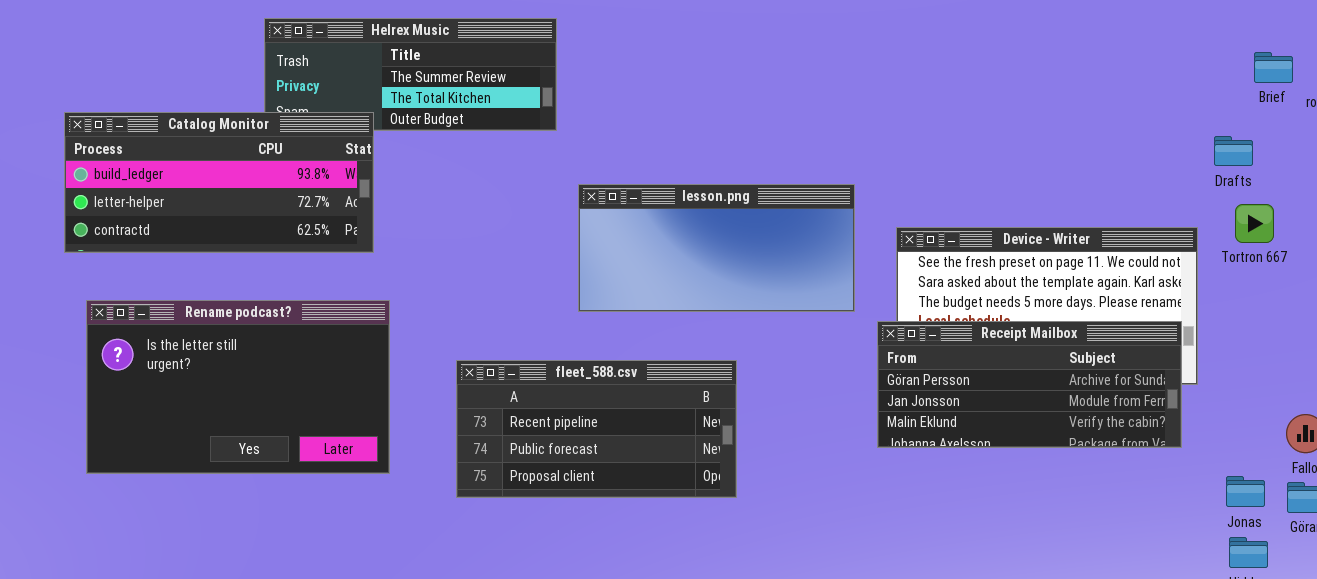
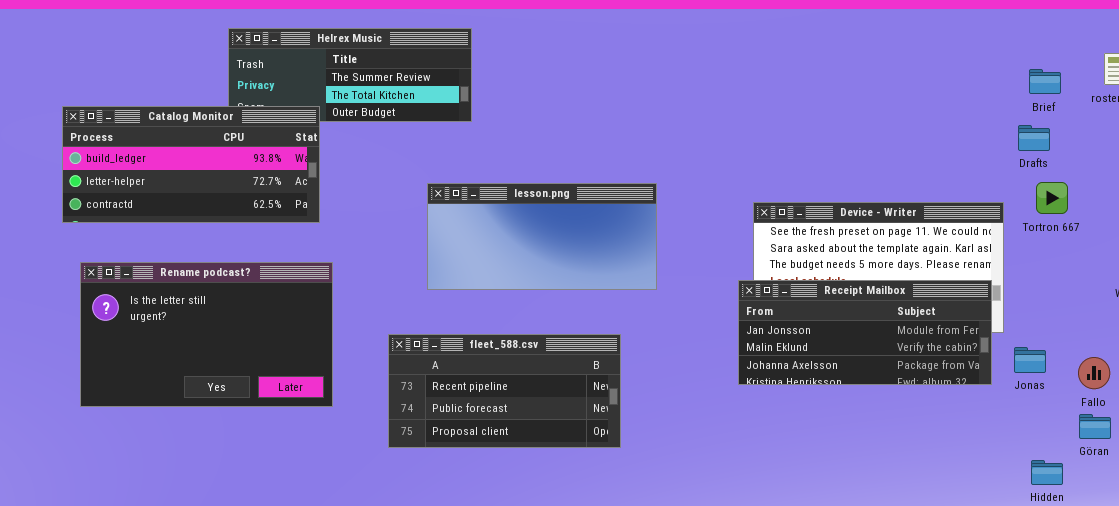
Brief: [1254,52,1293,83] -> [1029,69,1061,94], moved
lesson.png: [578,184,855,312] -> [427,183,657,290], moved
Receipt Mailbox: [877,321,1182,448] -> [738,280,992,385], scrolled down 1 row
fleet_588.csv: [456,360,737,498] -> [388,334,621,448], moved
Jonas: [1226,476,1265,507] -> [1014,347,1046,373], moved

